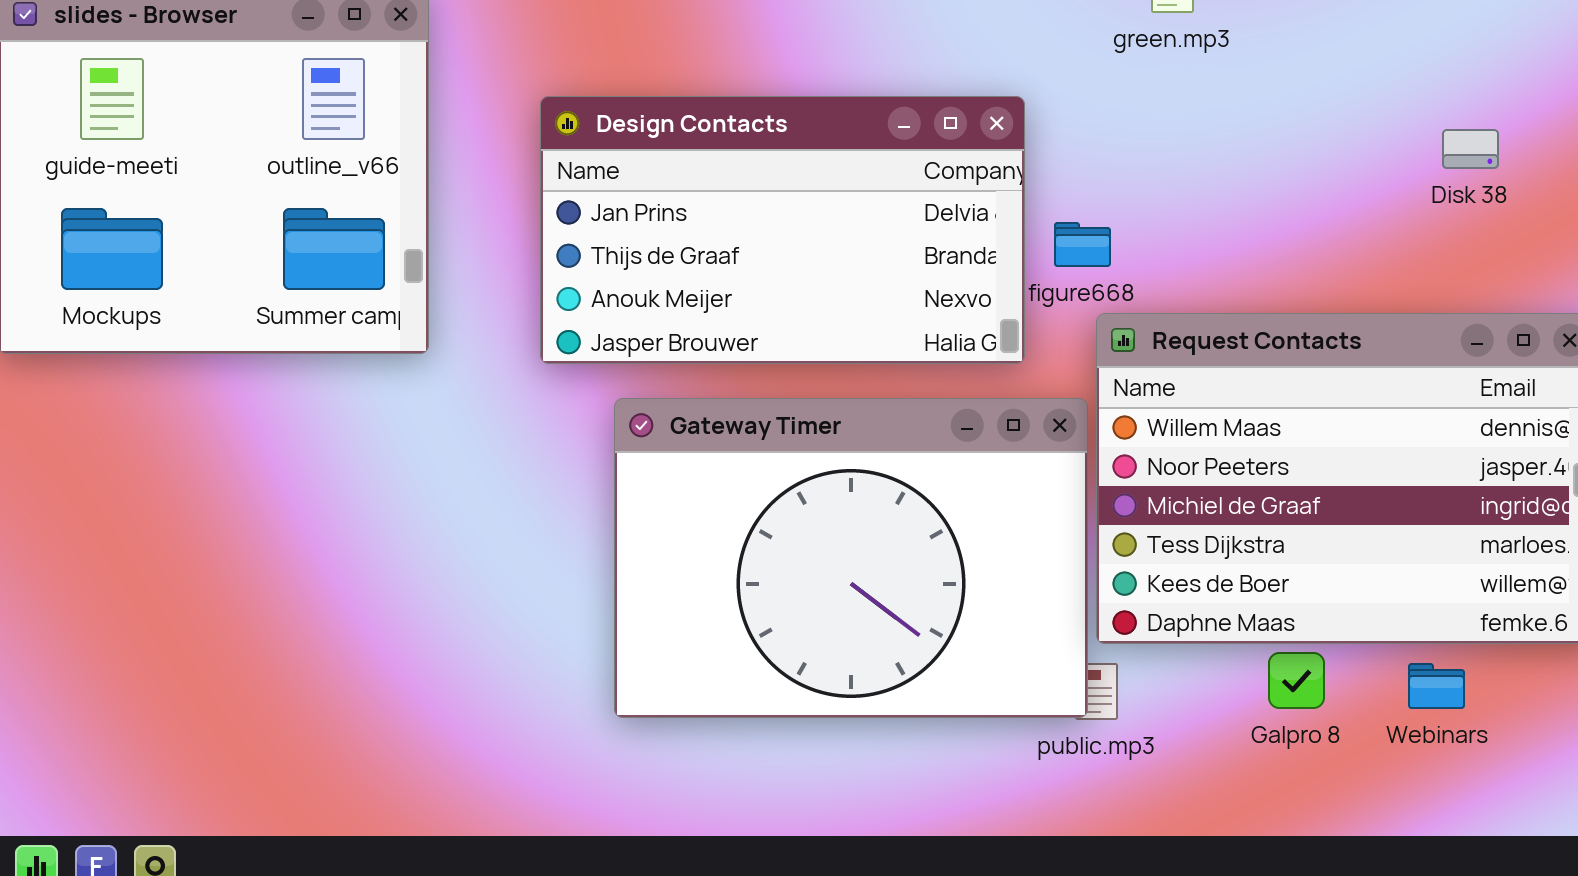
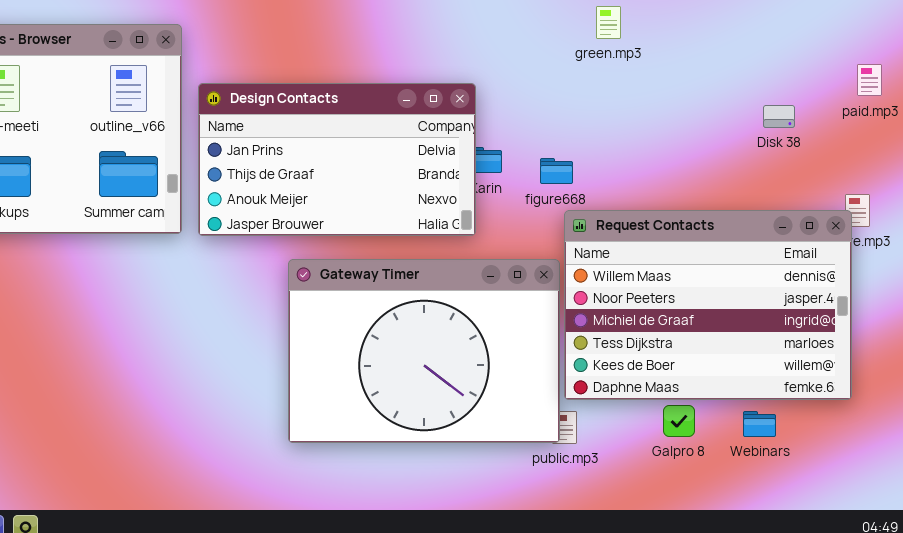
Design Contacts: [540,96,1025,364] -> [198,83,476,236], moved

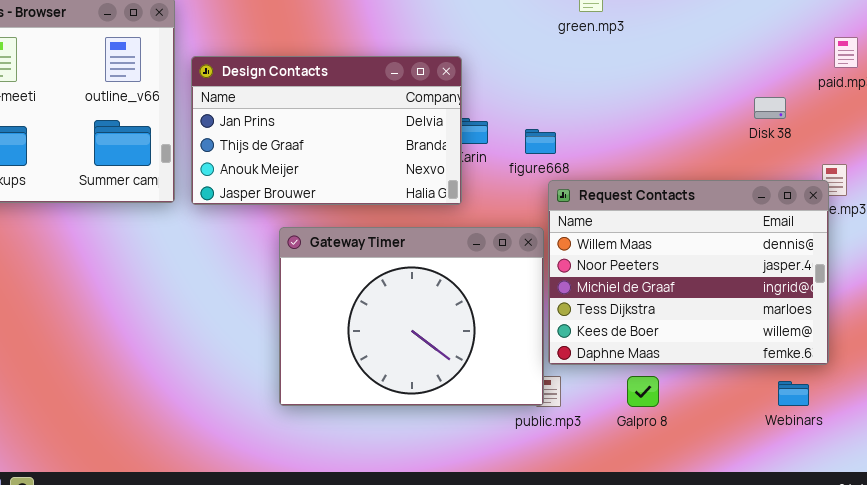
Disk 38: [763,105,795,128] -> [754,97,786,119], moved
Galpro 8: [663,405,695,437] -> [627,376,659,407], moved
Webinars: [743,411,776,437] -> [778,381,809,406], moved

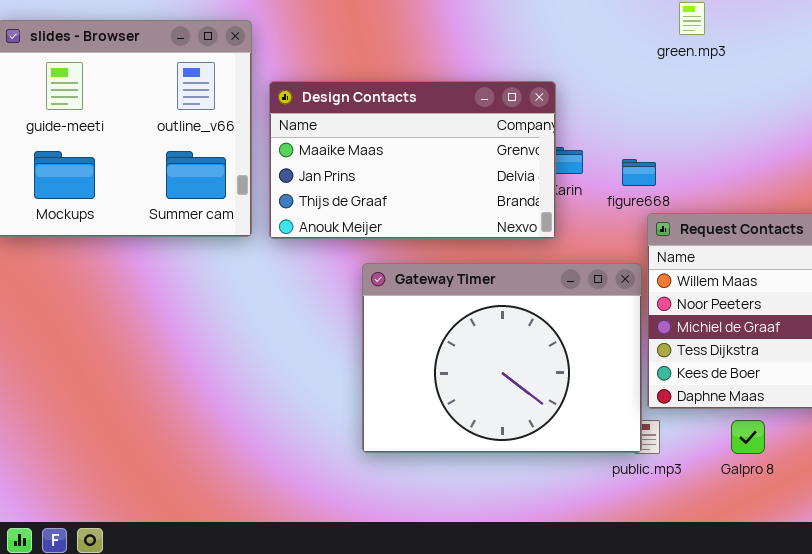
Design Contacts: [191,56,462,205] -> [269,81,556,239], scrolled up 1 row

